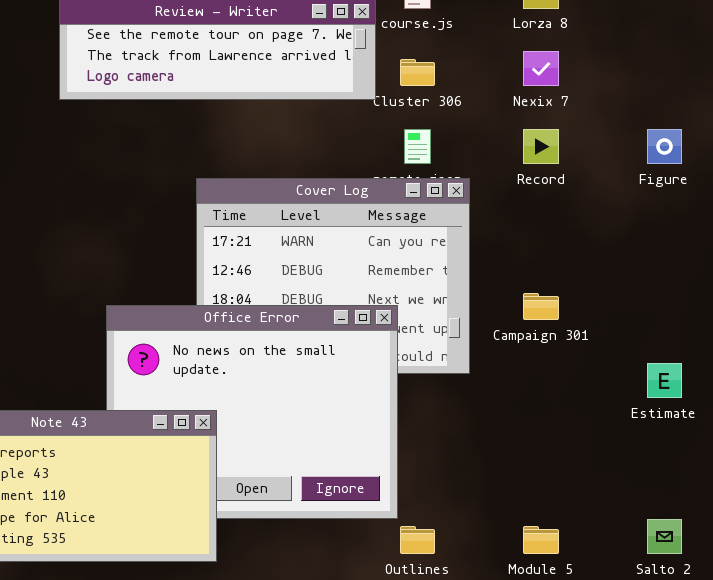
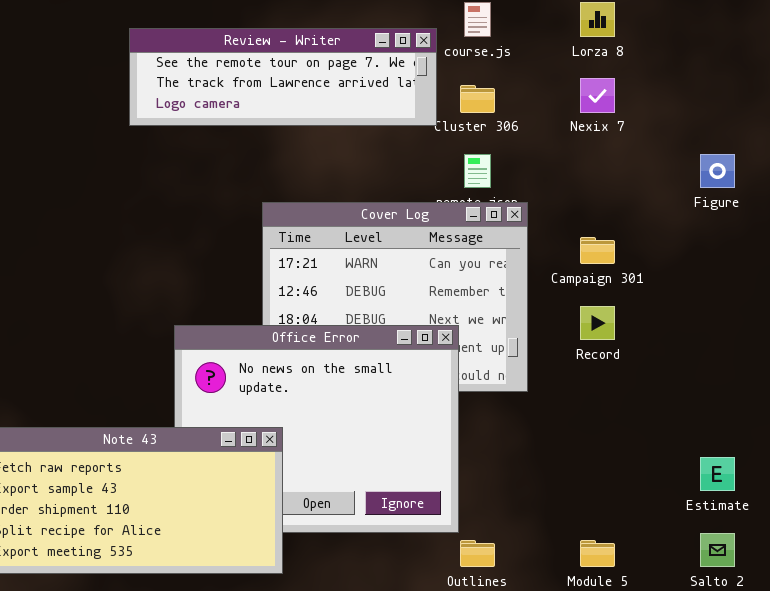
Record: [523,129,559,164] -> [580,306,615,340], moved
Campaign 301: [523,293,559,320] -> [580,237,615,264], moved
Estimate: [647,363,682,398] -> [700,457,735,491], moved

